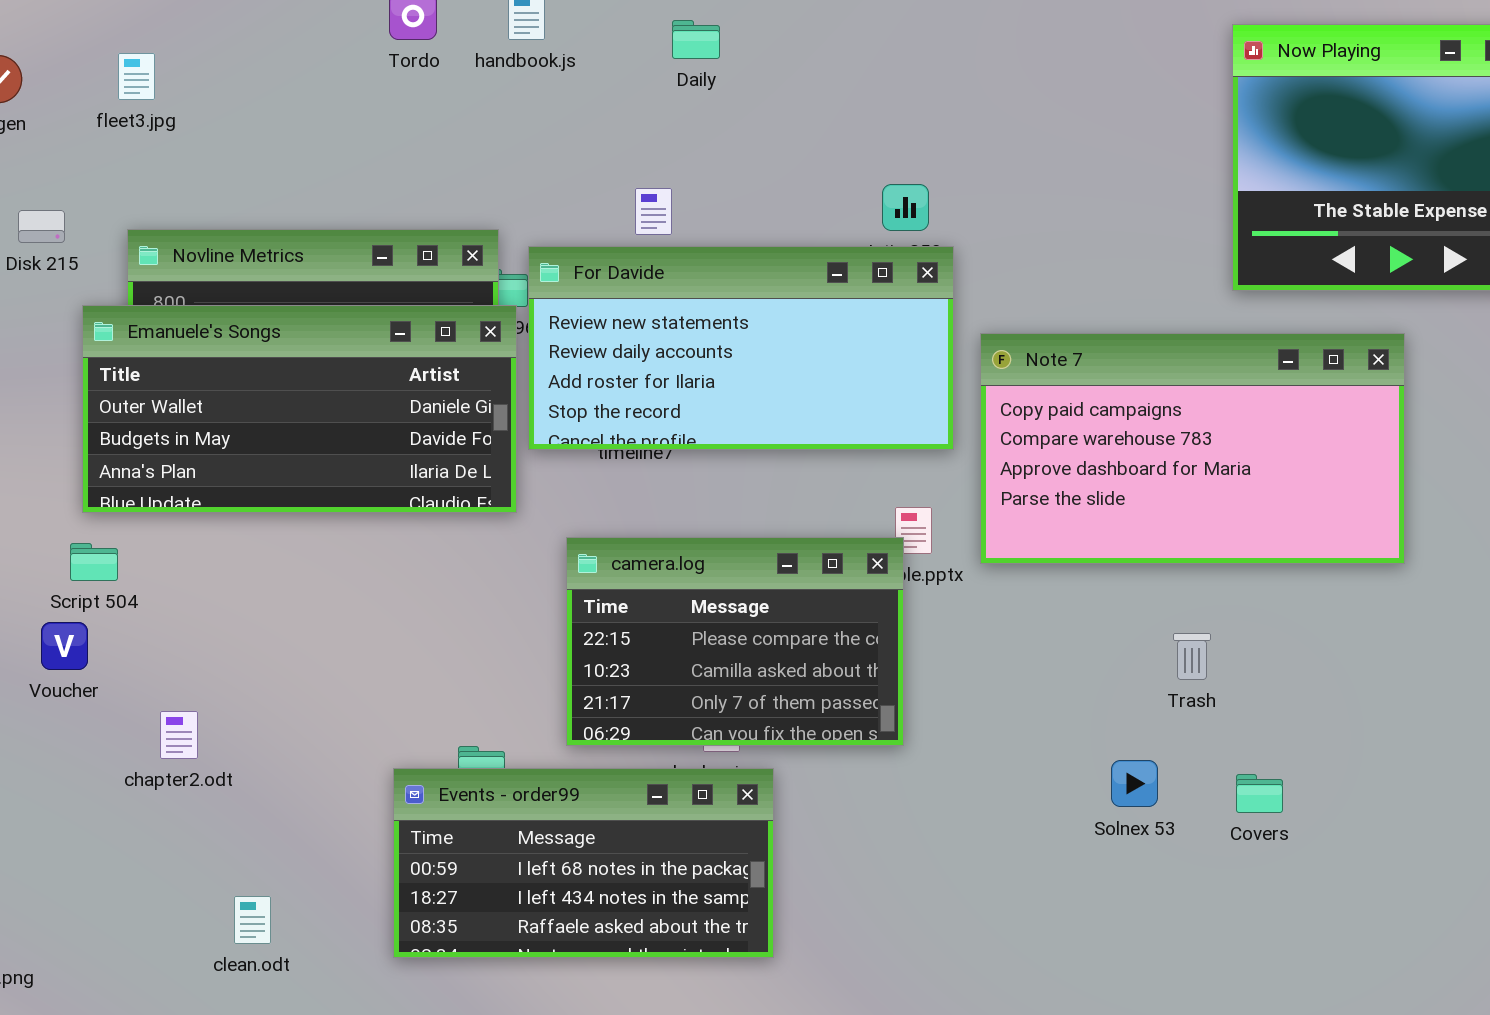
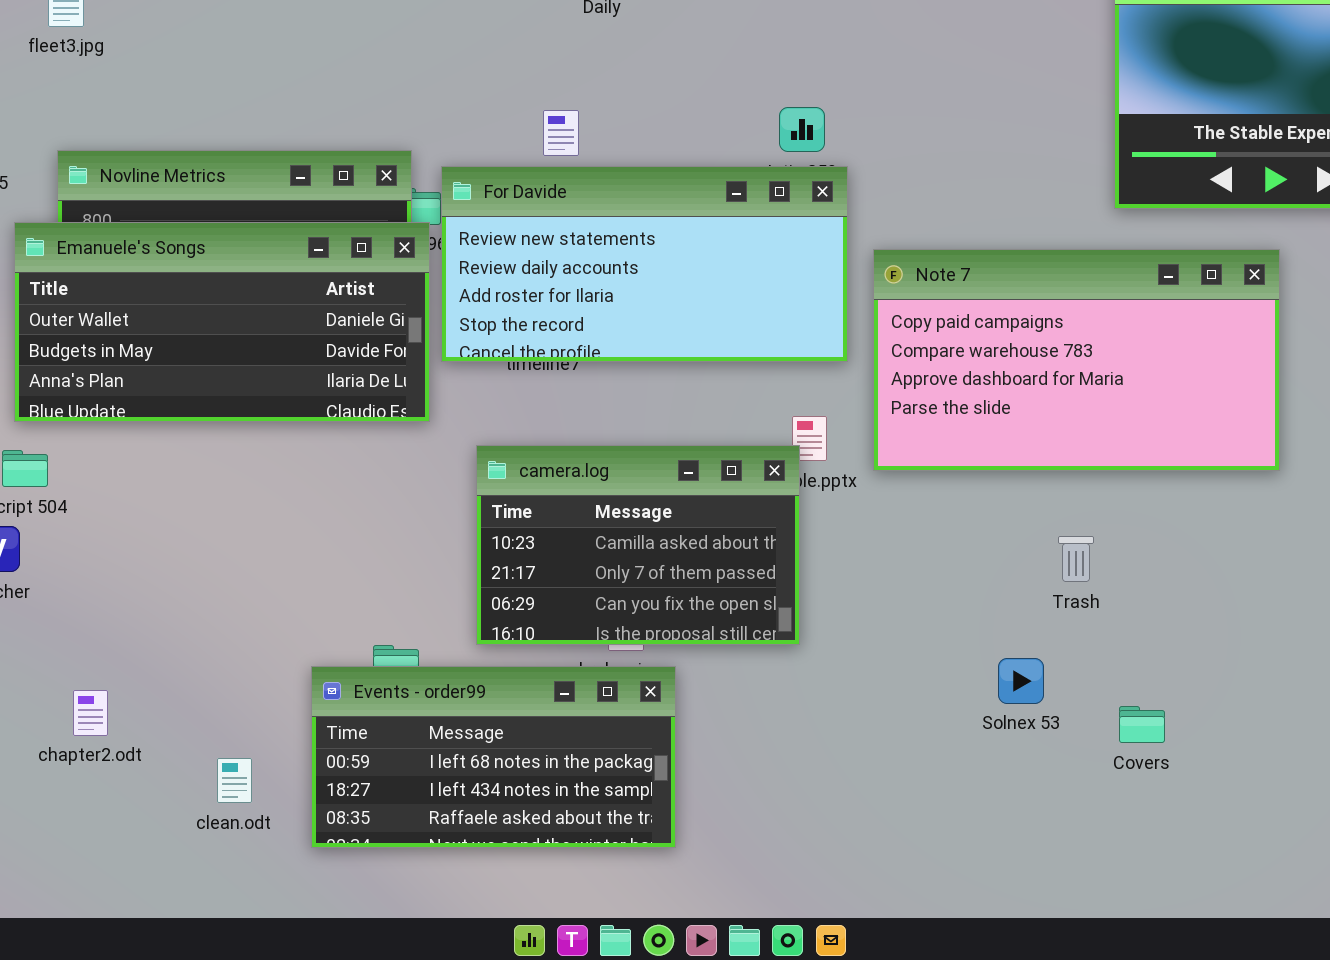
camera.log: [566,537,904,746] -> [476,445,800,645], scrolled down 1 row
chapter2.odt: [160,711,198,759] -> [73,690,108,736], moved
Covers: [1236,774,1283,813] -> [1119,706,1165,743], moved
clean.odt: [234,896,271,944] -> [217,758,252,803], moved

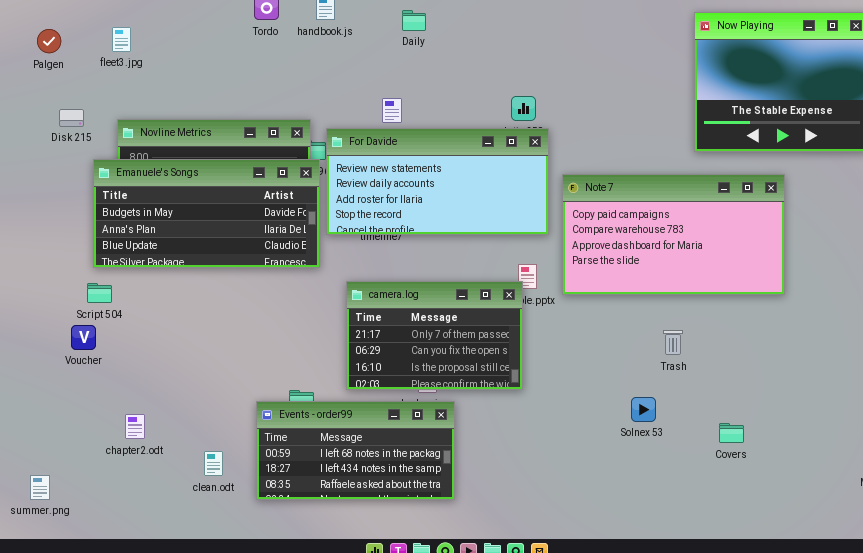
Emanuele's Songs: [14,222,430,422] -> [93,159,320,268], scrolled down 1 row
camera.log: [476,445,800,645] -> [346,281,523,390], scrolled down 1 row
Covers: [1119,706,1165,743] -> [719,423,744,443], moved

